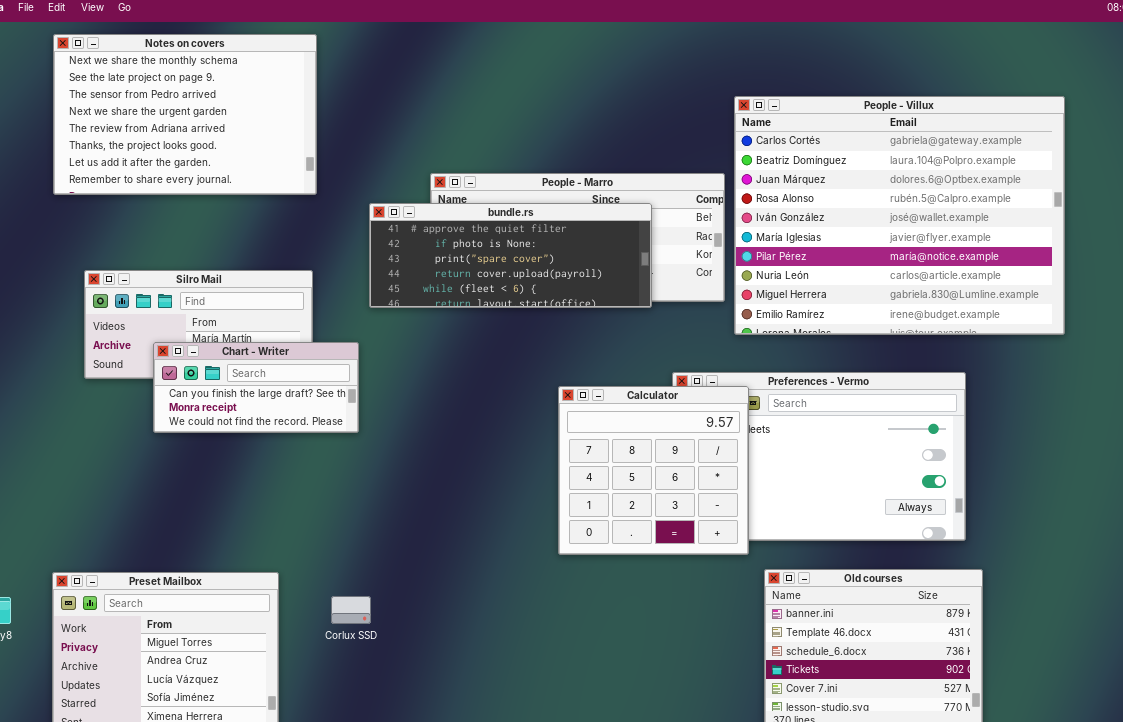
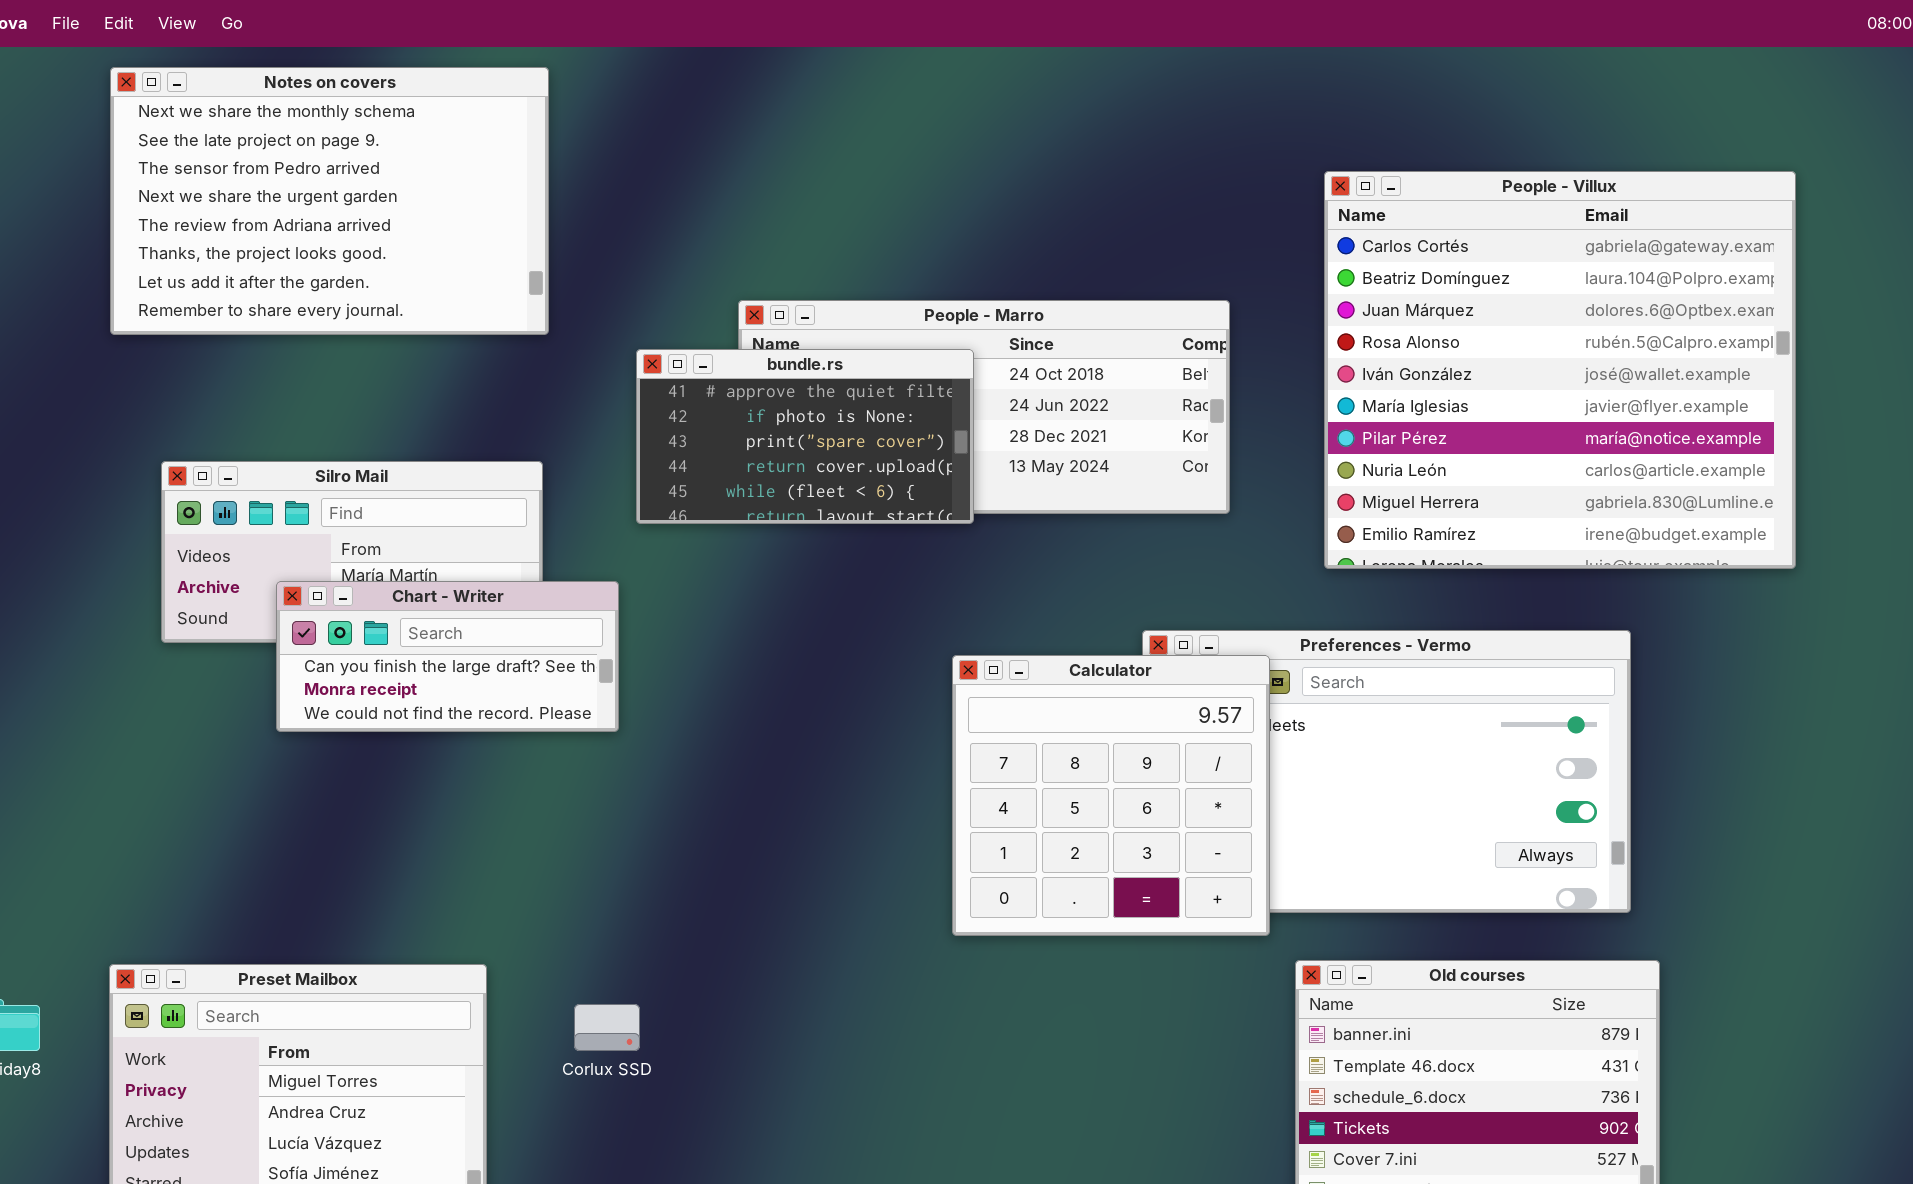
People - Villux: [734,96,1065,335] -> [1324,171,1796,569], resized
bundle.rs: [369,203,652,308] -> [636,349,974,524], resized

